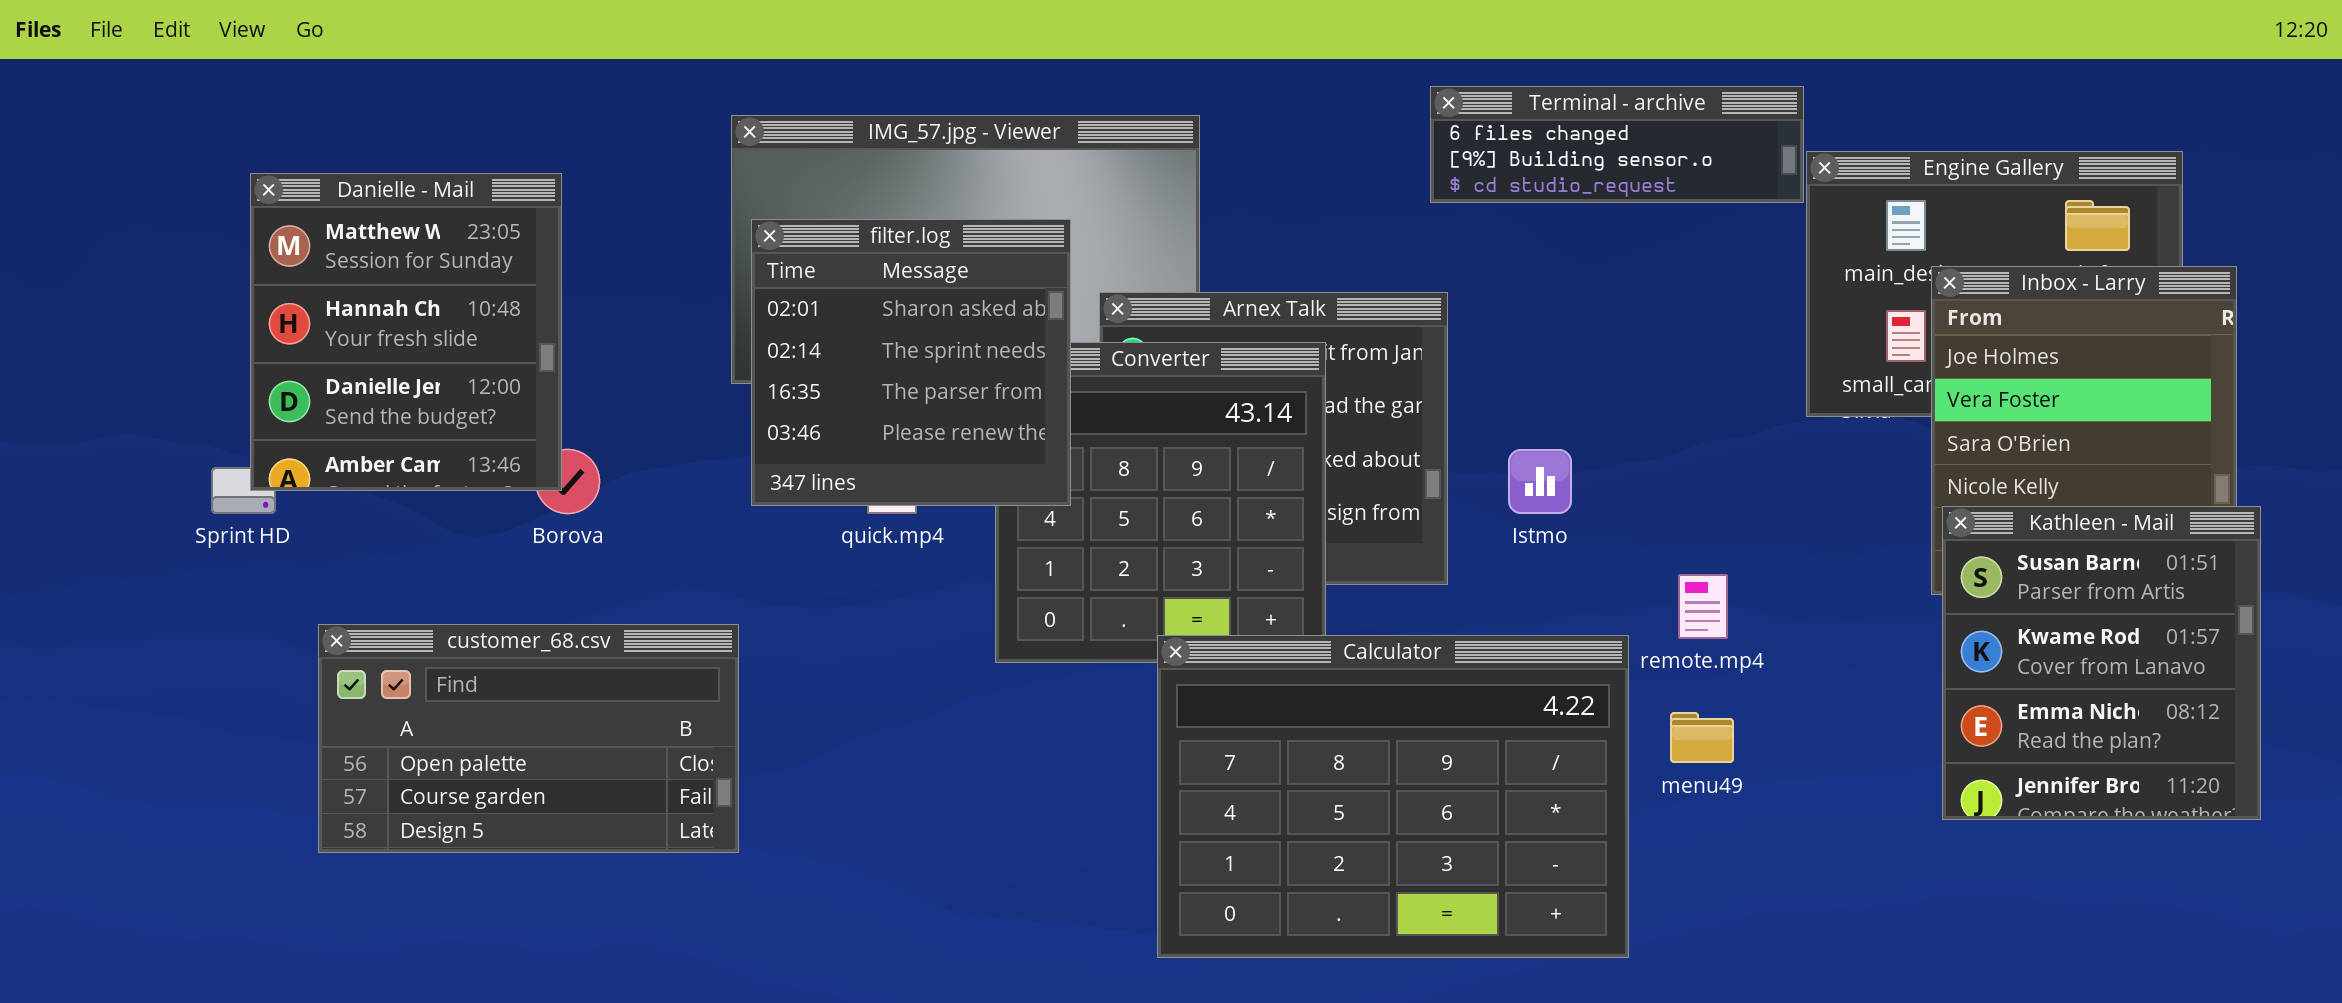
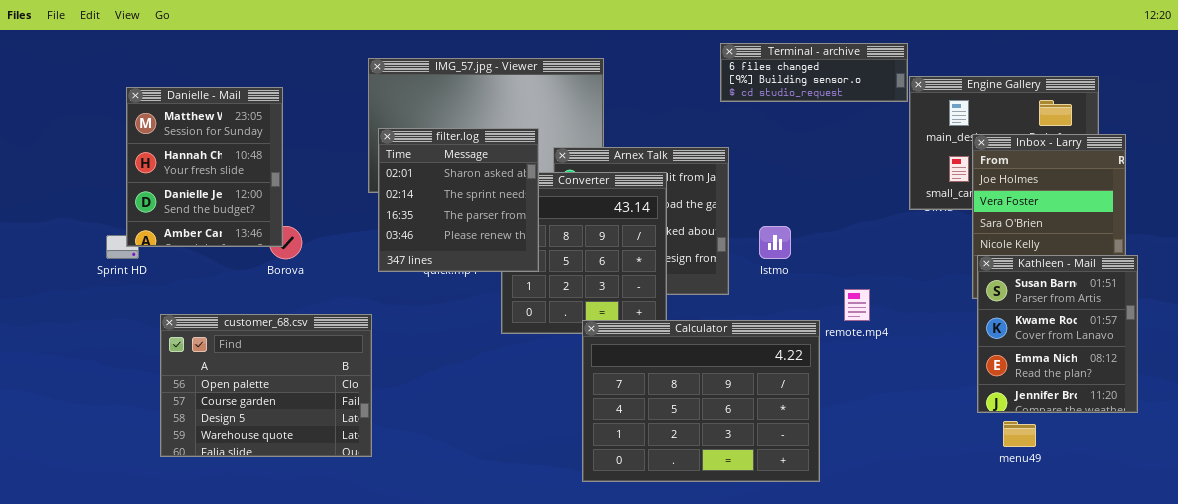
filter.log: [751,219,1071,506] -> [378,128,539,272], moved
customer_68.csv: [318,624,739,853] -> [160,314,372,457], resized
menu49: [1670,712,1734,763] -> [1003,421,1036,447], moved

